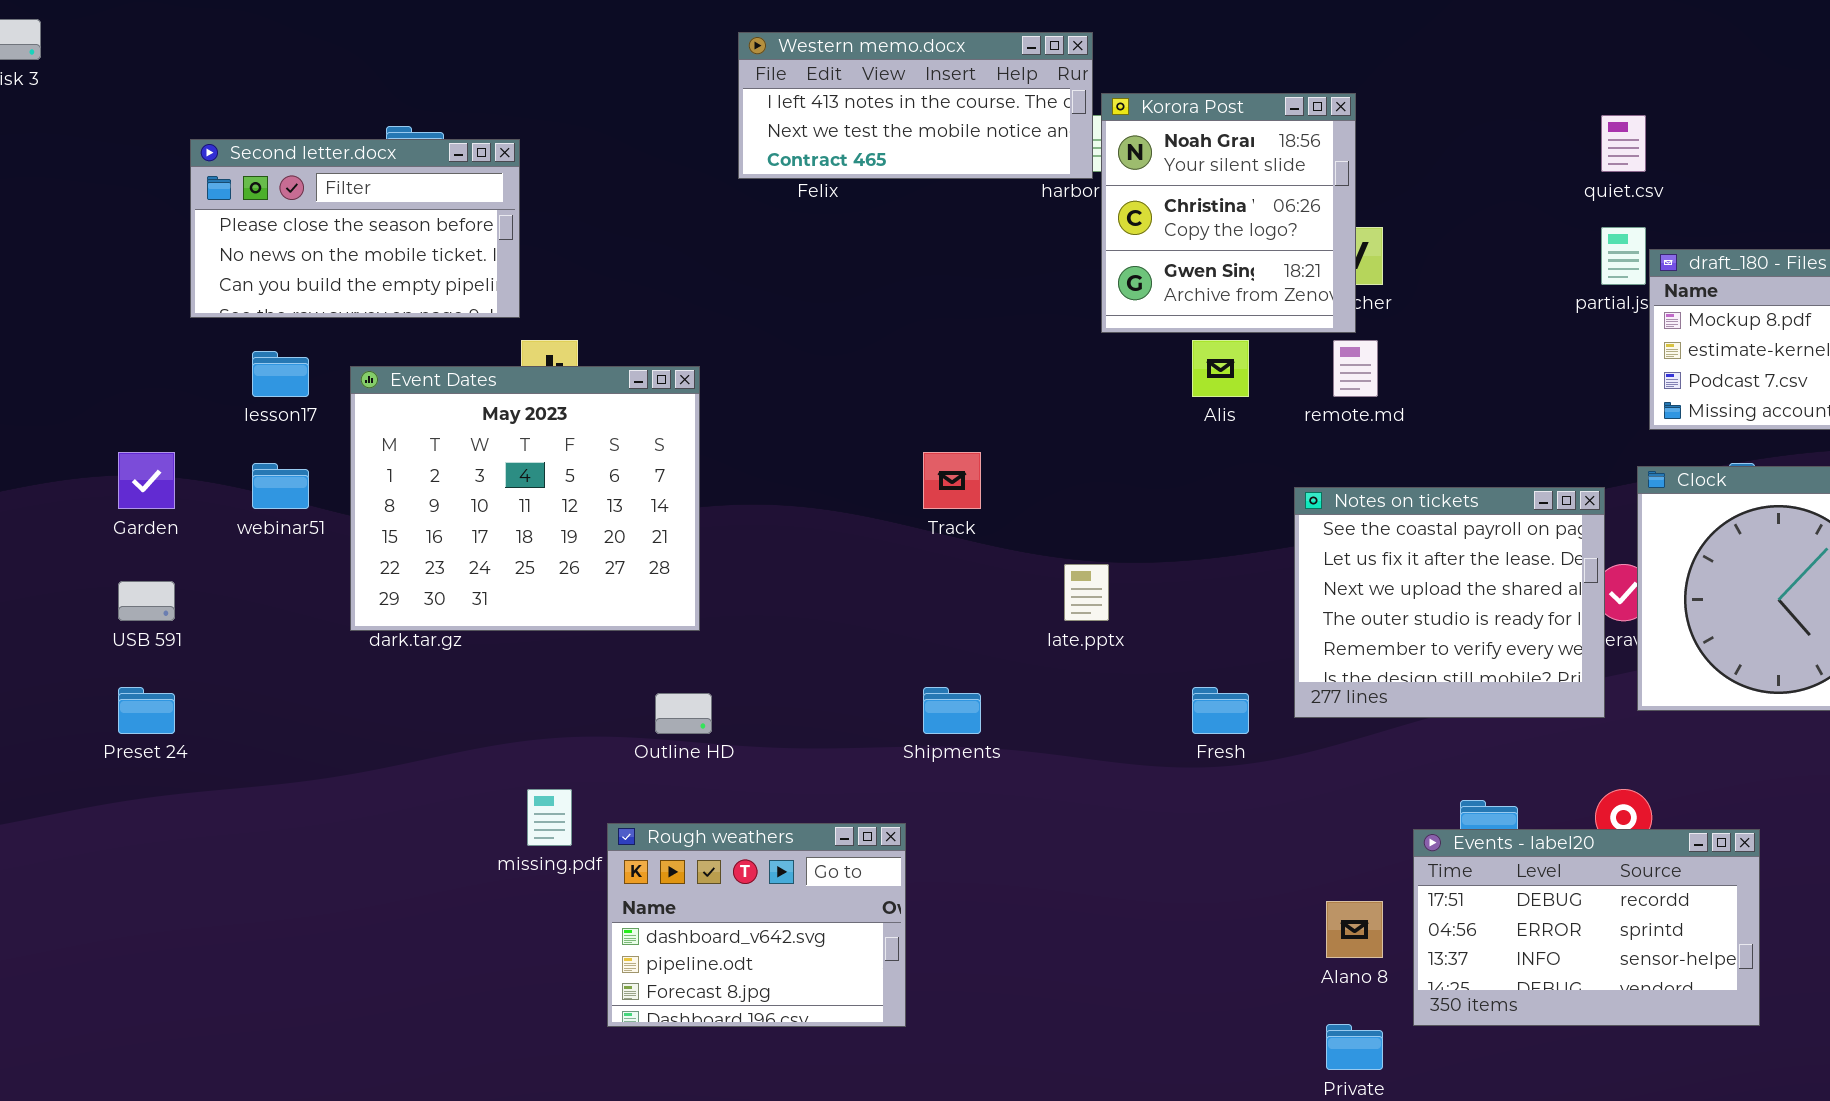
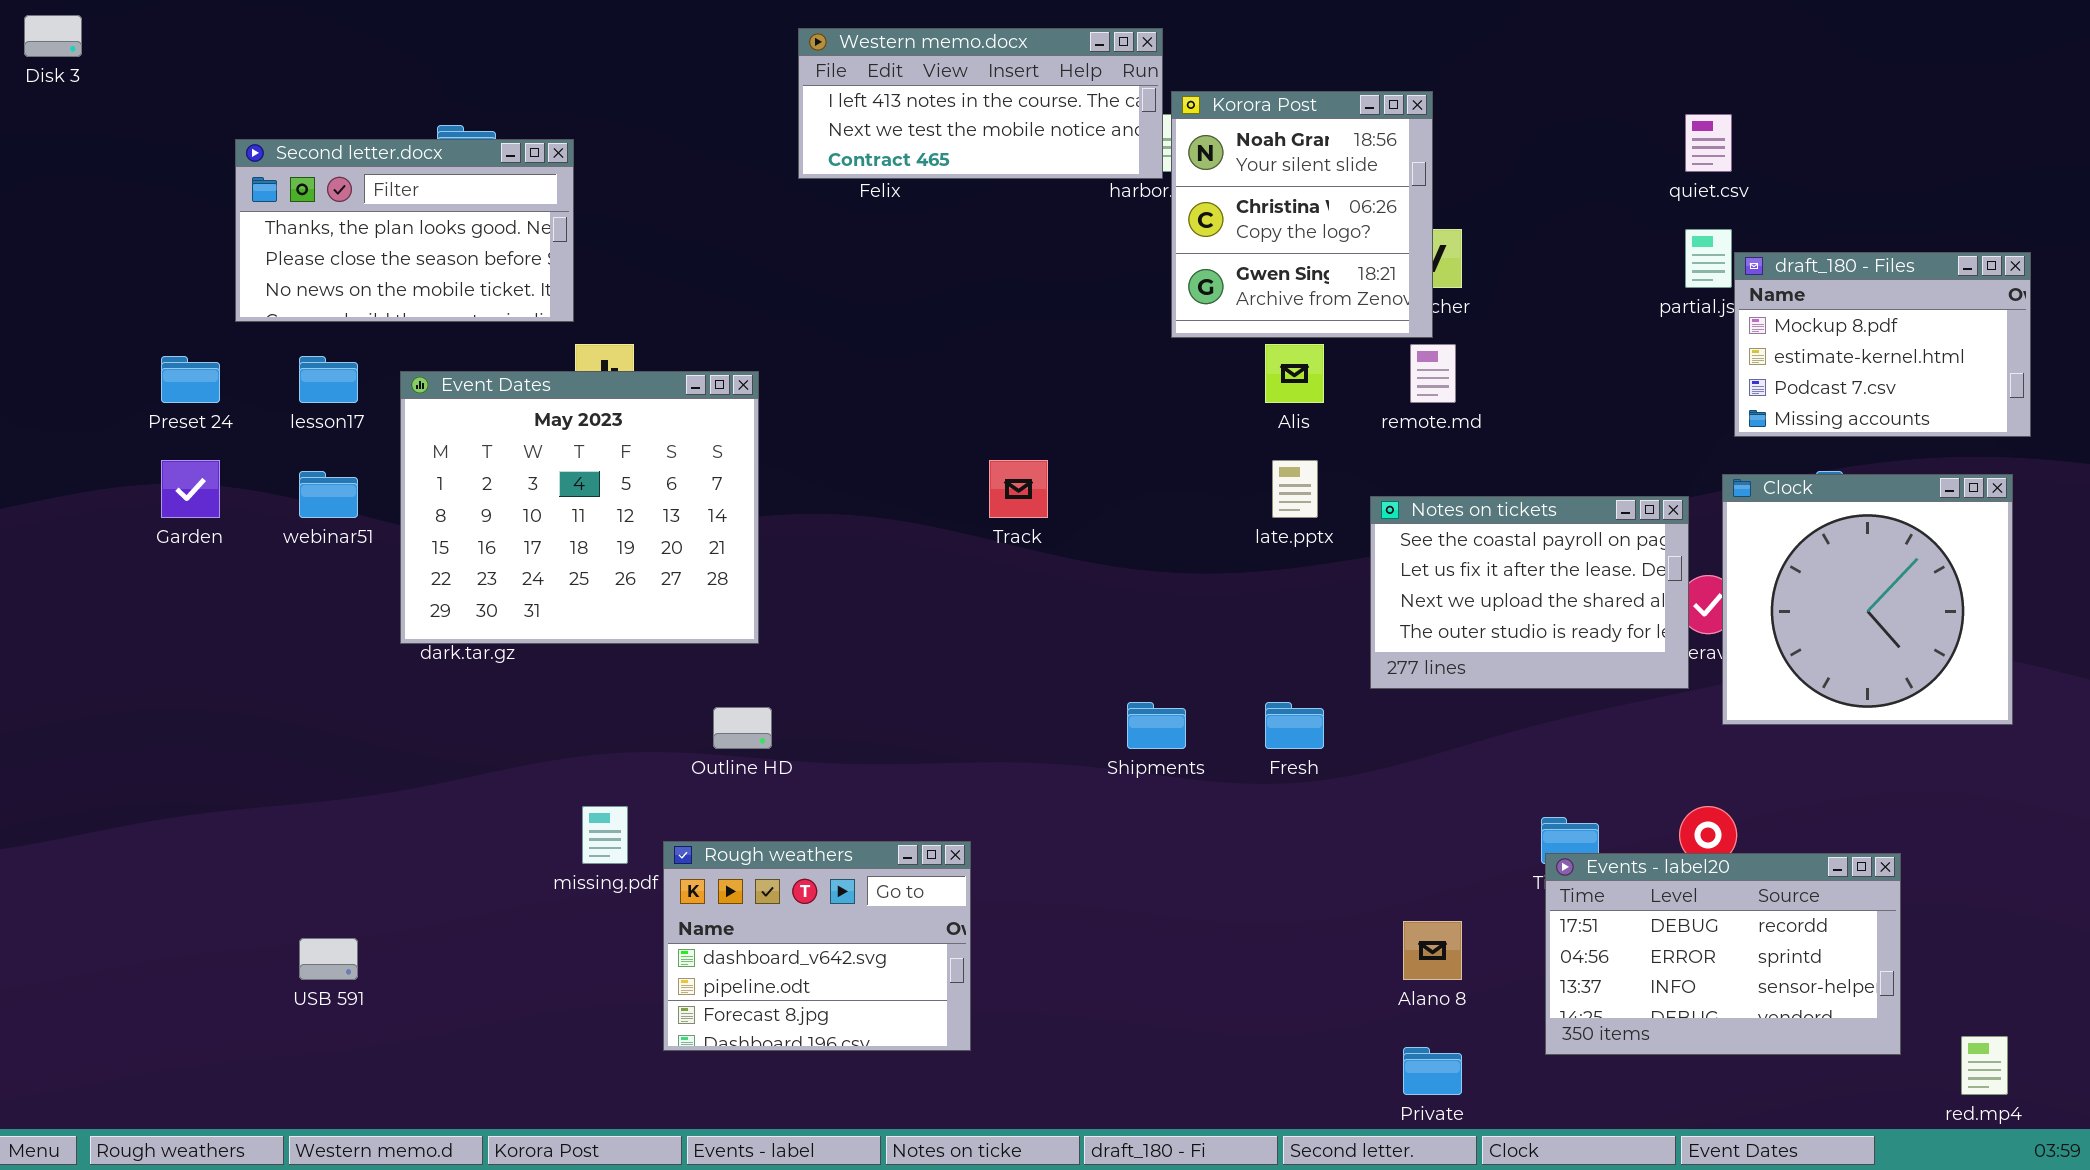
Second letter.docx: [190,139,520,318] -> [235,139,574,322], scrolled up 1 row
Notes on tickets: [1294,487,1605,718] -> [1370,496,1689,689], resized
late.pptx: [1064,564,1109,621] -> [1272,460,1318,518], moved
USB 591: [118,581,175,621] -> [299,938,358,980], moved
Preset 24: [118,687,175,734] -> [161,356,220,403], moved
Shipments: [923,687,981,734] -> [1127,702,1186,749], moved
Events - label20: [1413,829,1760,1026] -> [1545,853,1901,1055], moved

